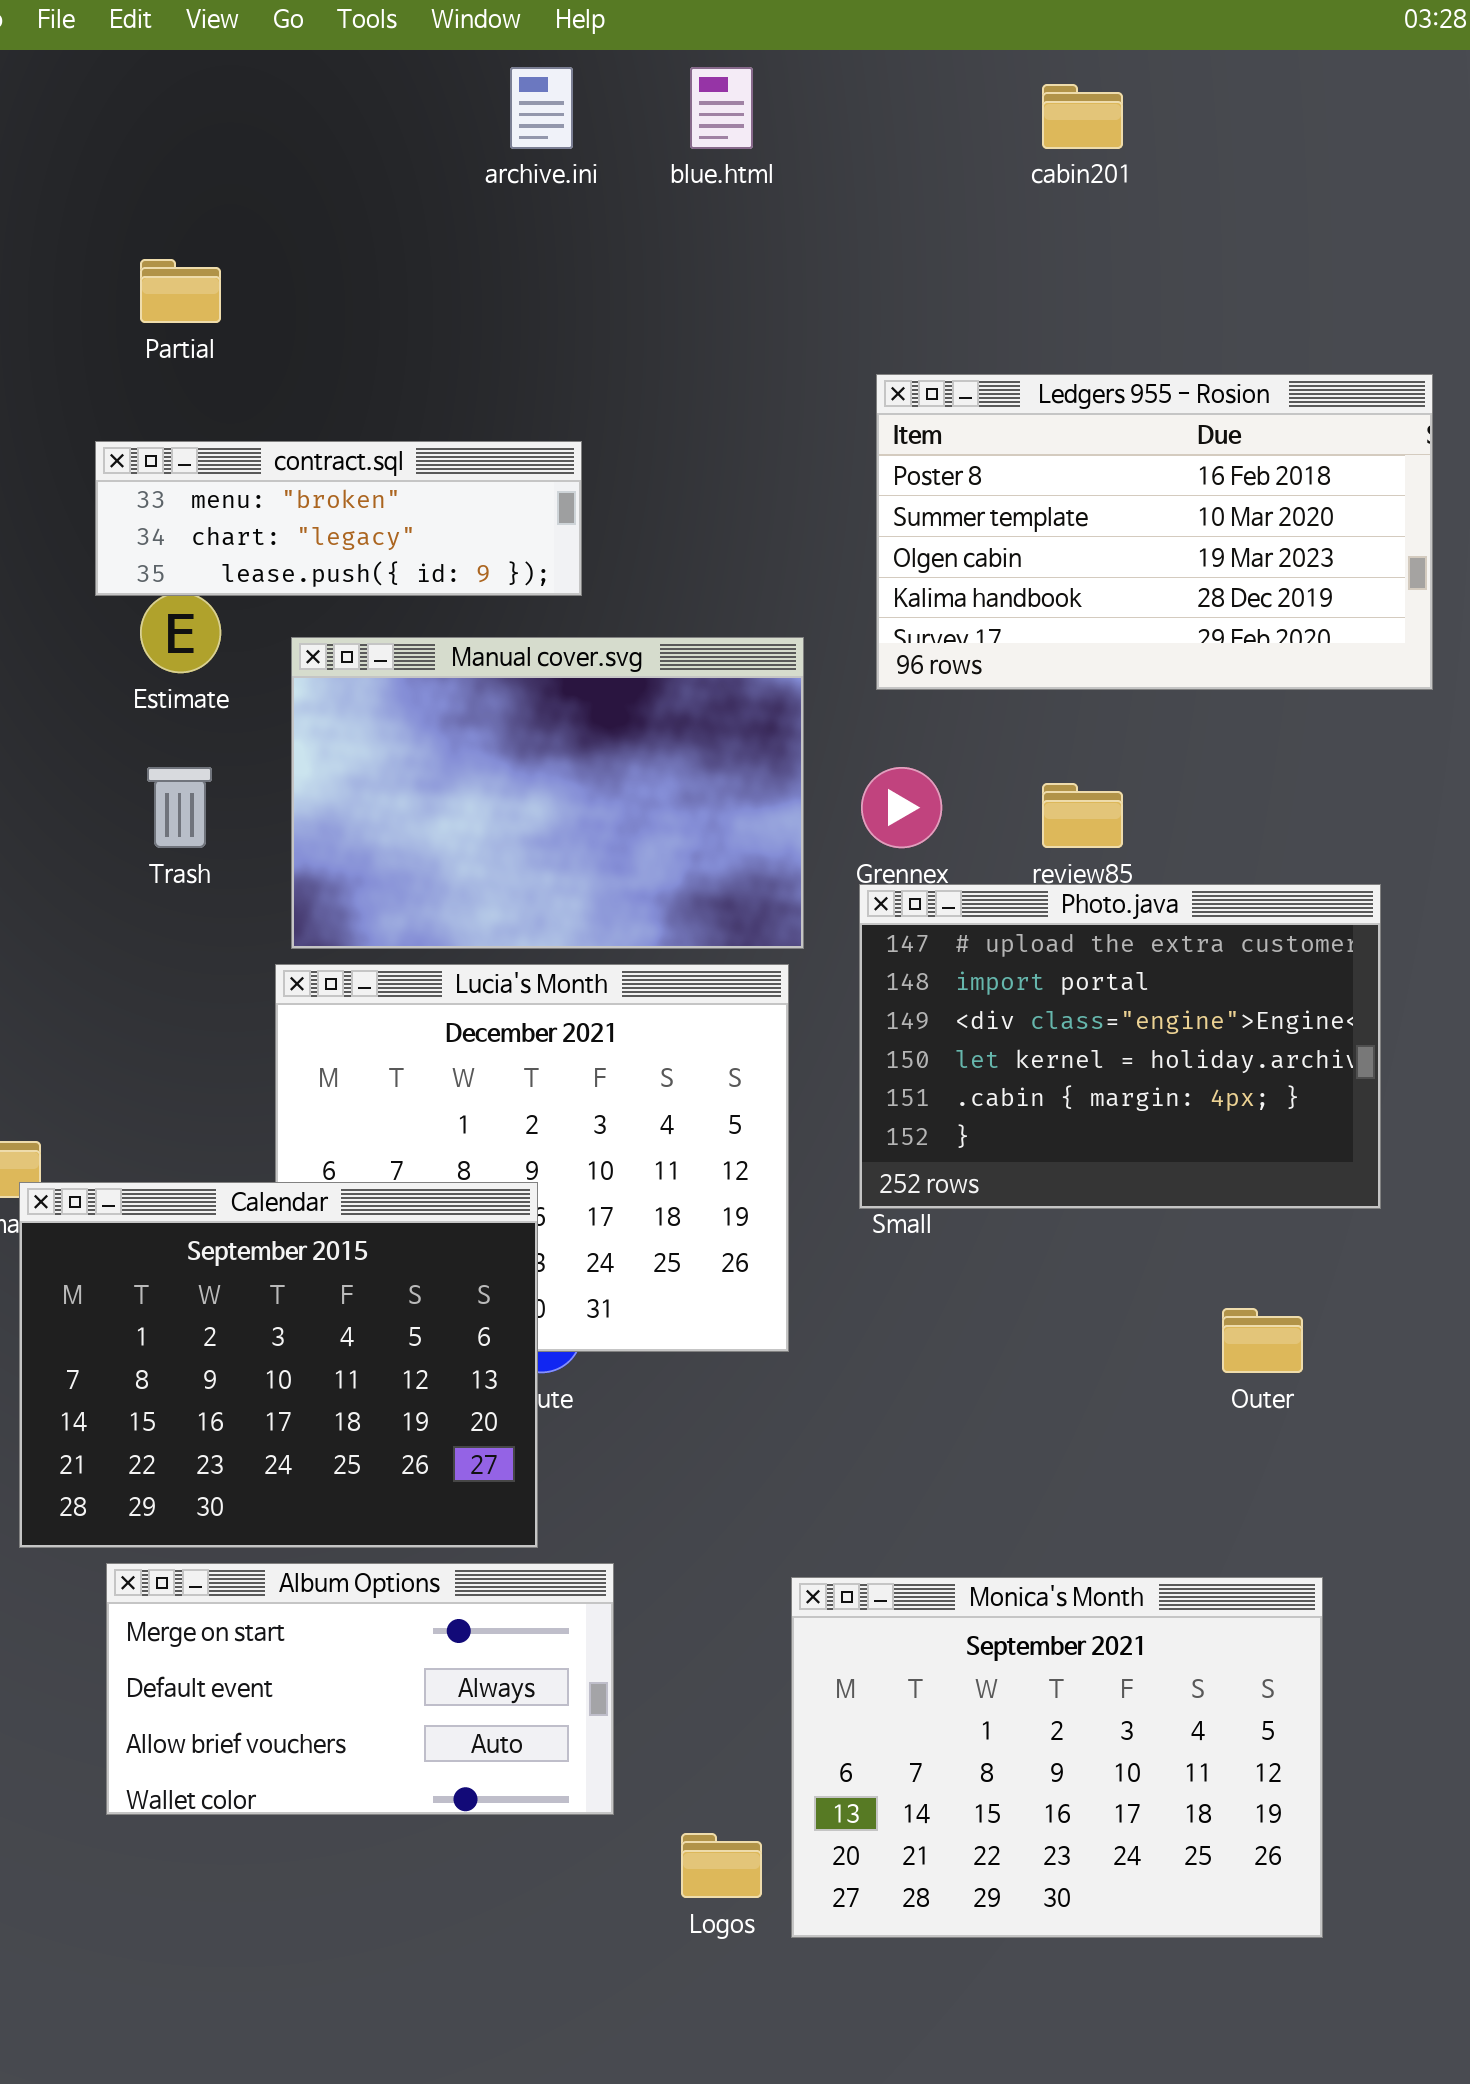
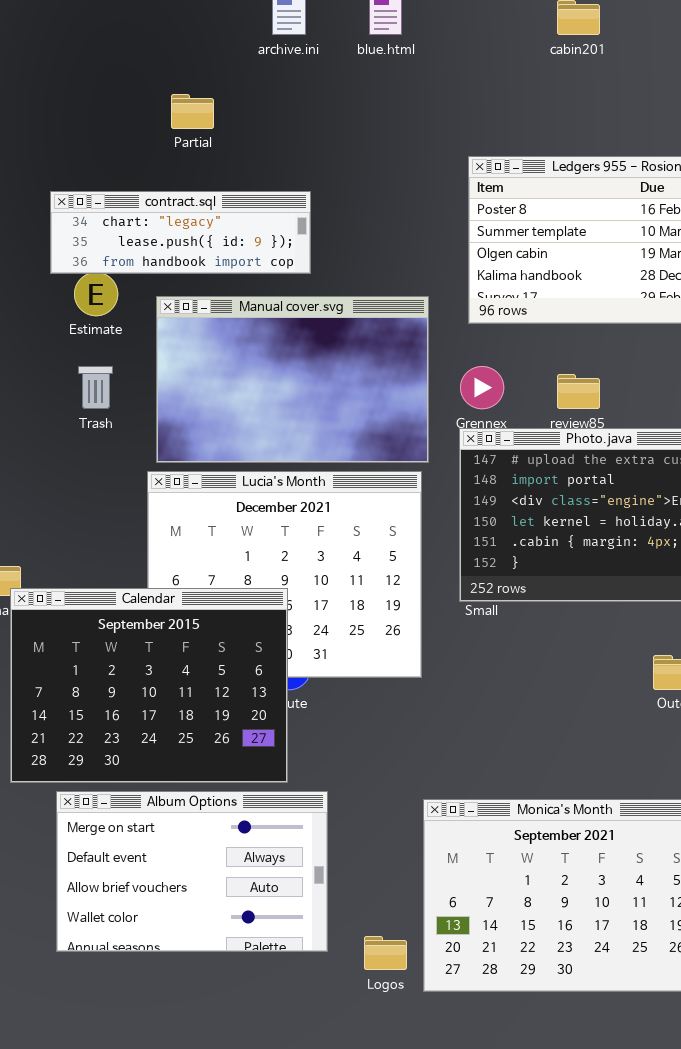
Partial: [140,259,221,323] -> [171,94,214,129], moved
contract.sql: [95,441,582,596] -> [50,191,311,274], scrolled down 1 row
Album Options: [106,1563,614,1815] -> [56,791,328,952], resized

